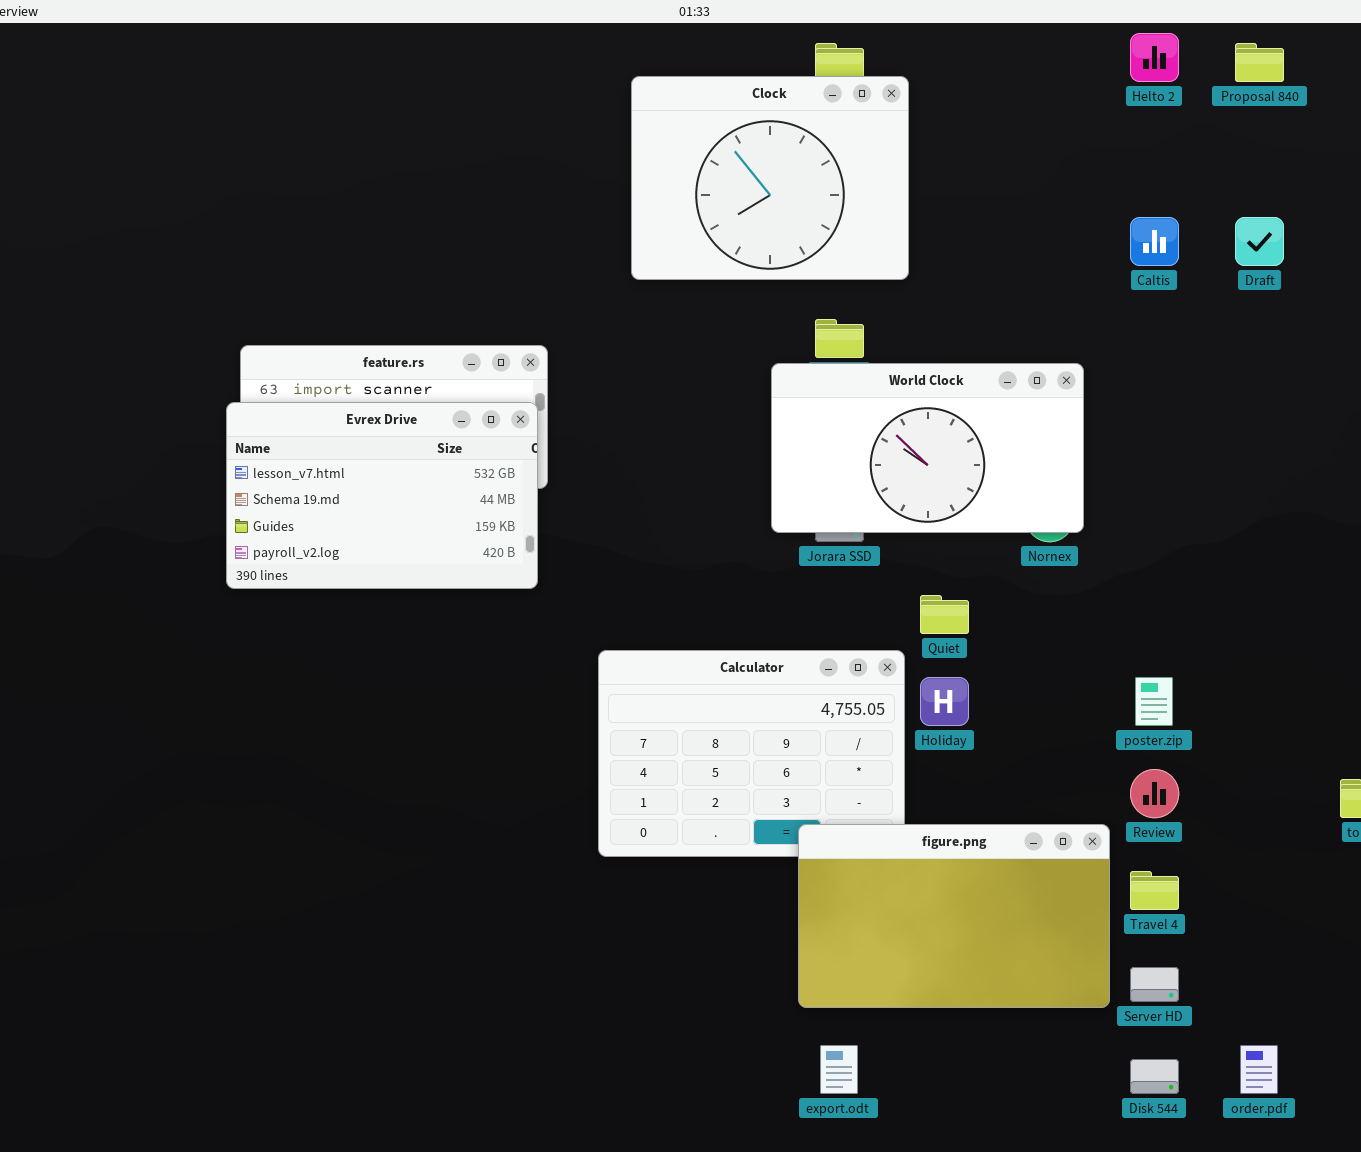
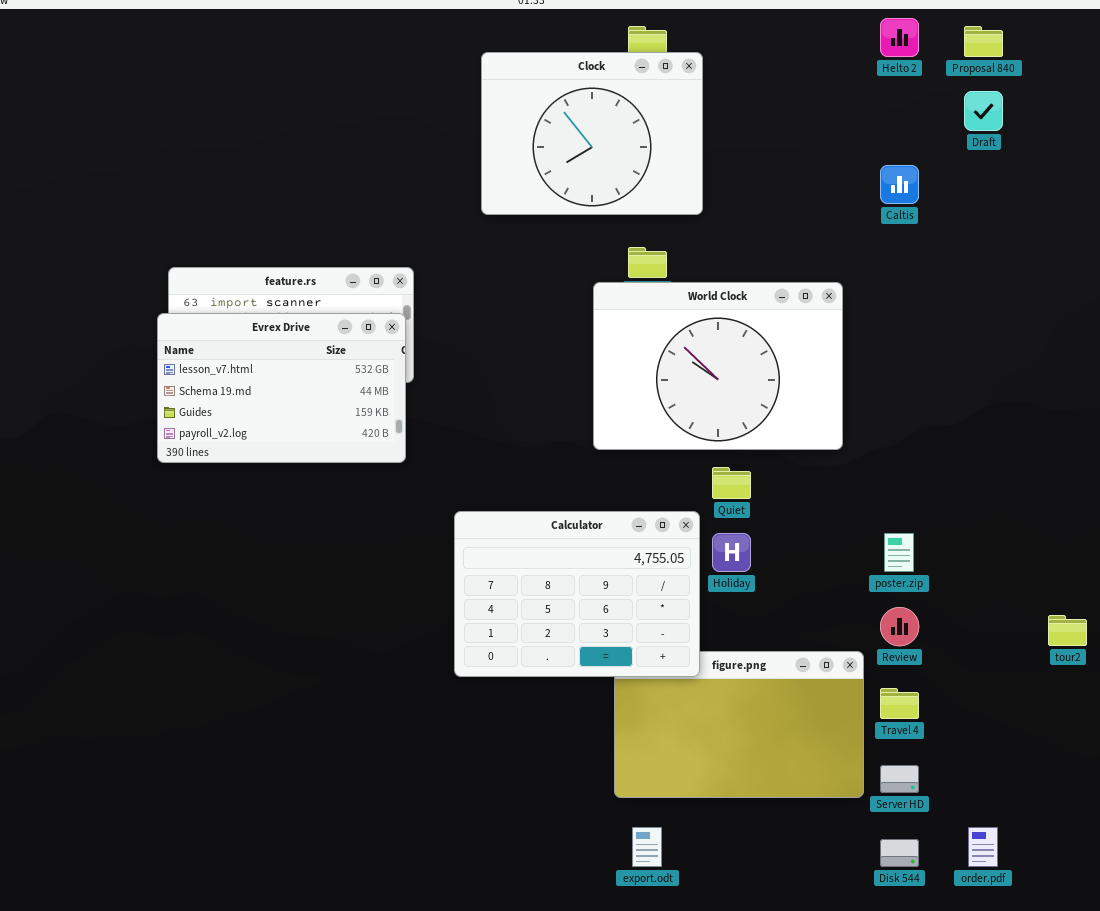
Draft: [1235,217,1284,266] -> [964,91,1003,131], moved
World Clock: [771,363,1084,533] -> [593,282,843,450], resized
Calculator: [598,650,905,857] -> [454,511,700,677], raised

